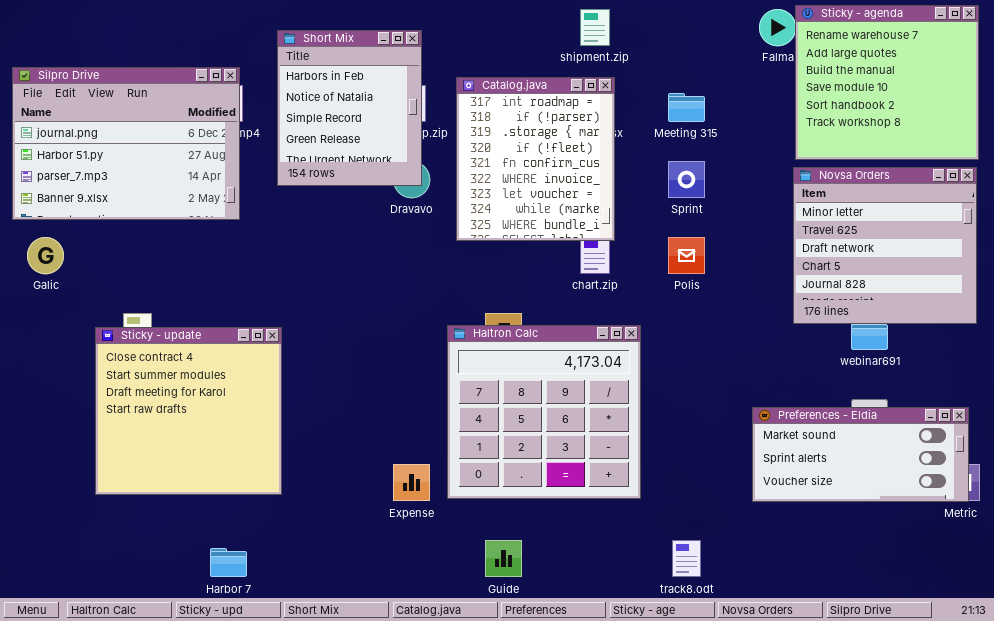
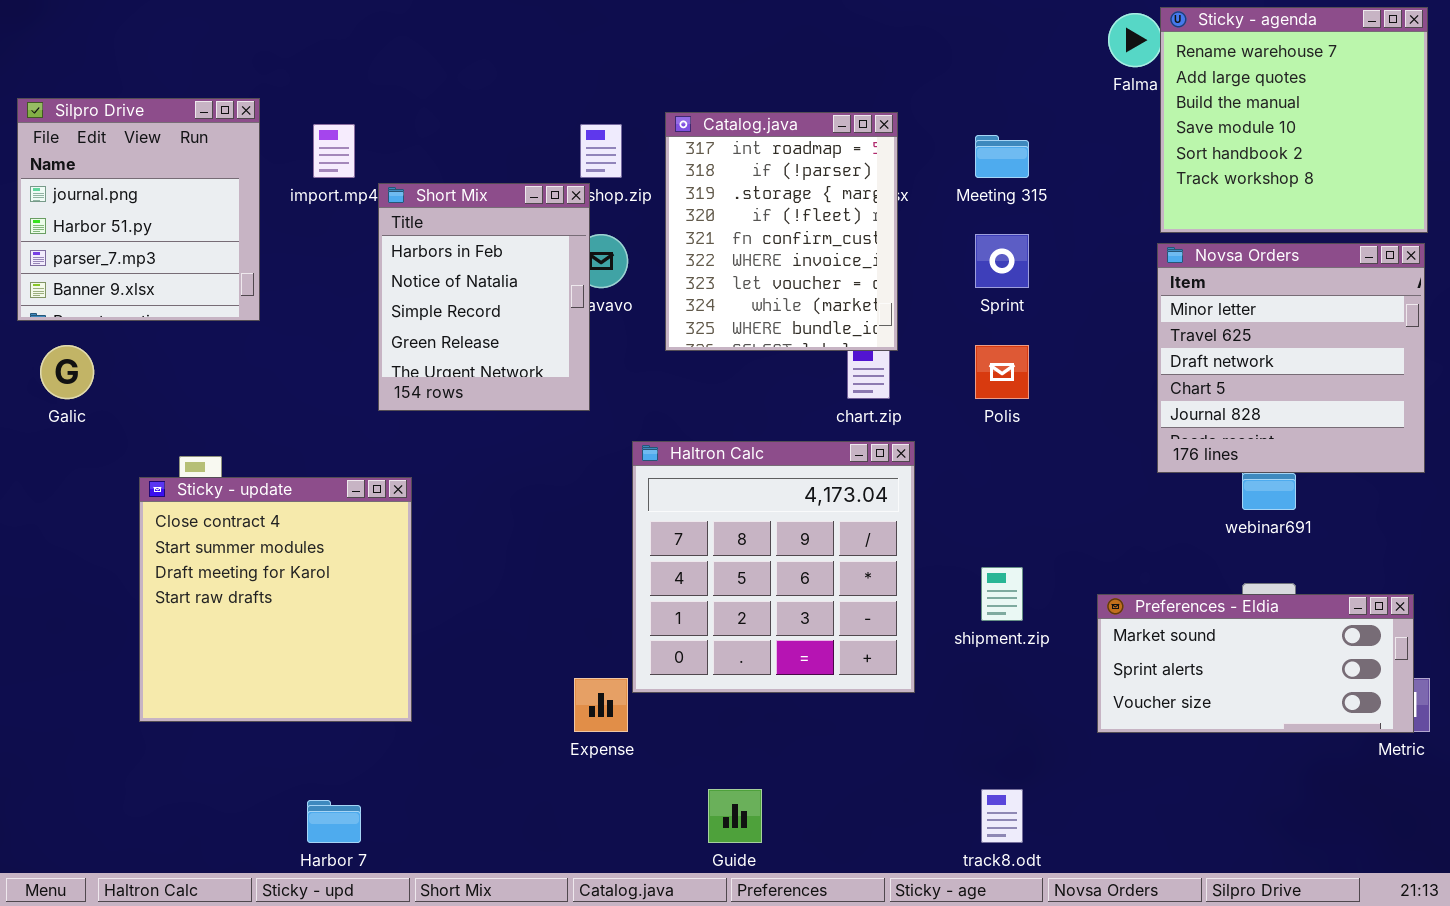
shipment.zip: [580,9,610,46] -> [981,567,1023,621], moved
Short Mix: [277,30,422,186] -> [378,183,590,411], moved
Silpro Drive: [12,67,240,220] -> [17,98,260,321], resized
Haltron Calc: [447,325,641,499] -> [632,441,915,693], moved

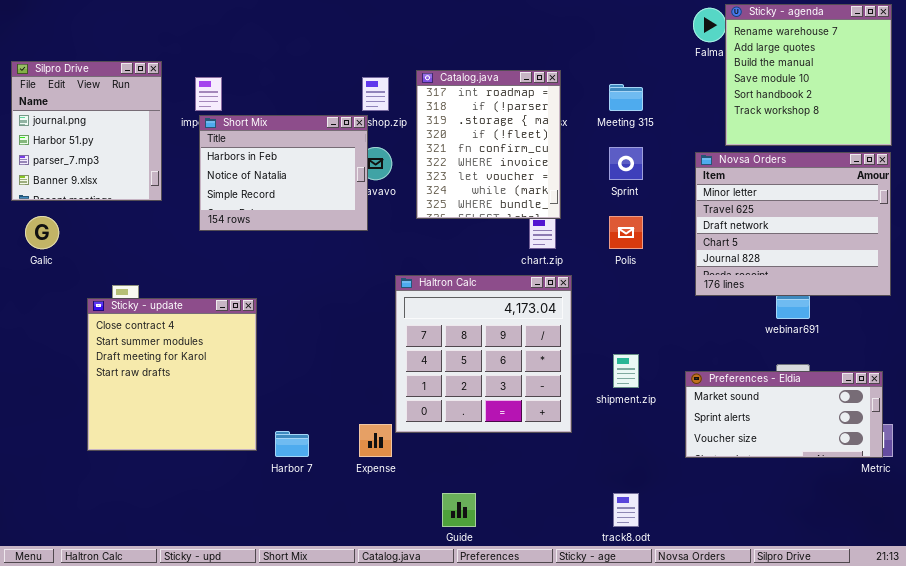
Short Mix: [378,183,590,411] -> [199,115,368,231], resized
Novsa Orders: [1157,243,1425,473] -> [695,152,891,296], resized
Harbor 7: [307,800,361,843] -> [275,431,309,457], moved

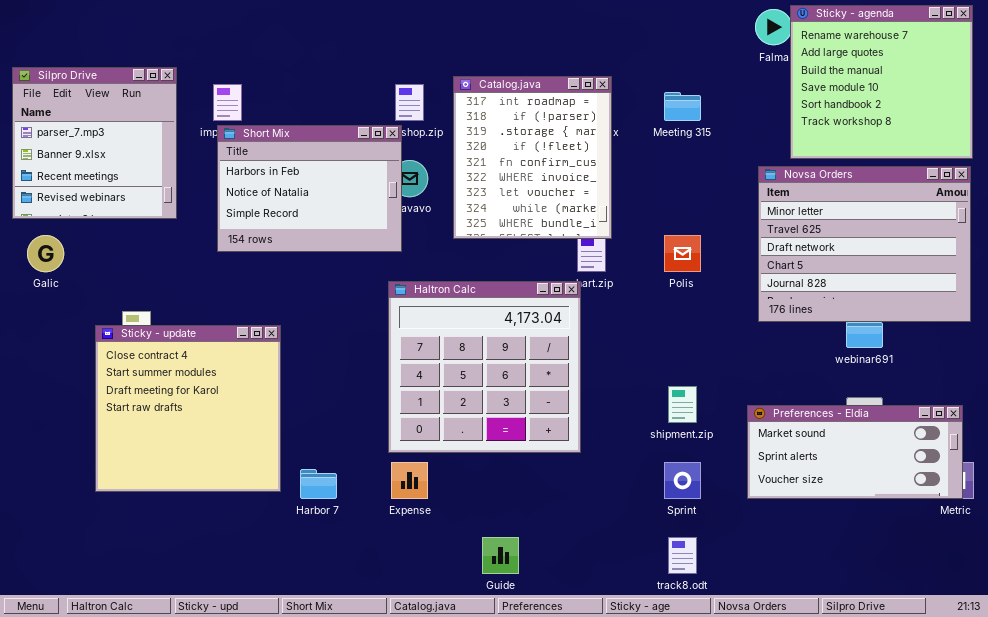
Silpro Drive: [11,61,162,201] -> [12,67,177,219], scrolled down 2 rows
Sprint: [609,147,643,180] -> [664,462,701,499], moved
Haltron Calc: [395,275,572,433] -> [388,281,581,453], moved

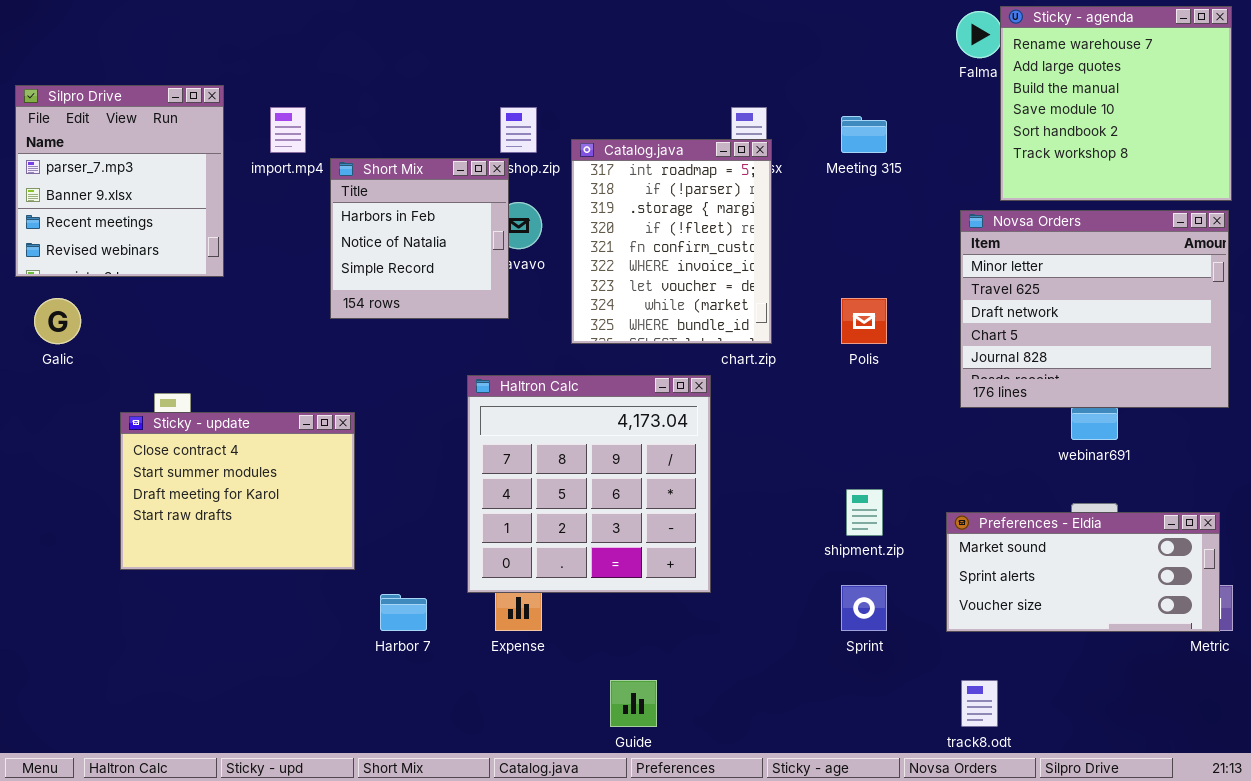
Catalog.java: [453,76,612,239] -> [571,139,772,344], moved
Short Mix: [217,125,402,252] -> [330,158,509,319], resized
Haltron Calc: [388,281,581,453] -> [467,375,711,593], moved
Sticky - update: [95,325,281,492] -> [120,412,355,570], resized
track8.odt: [668,537,697,574] -> [961,680,998,727], moved

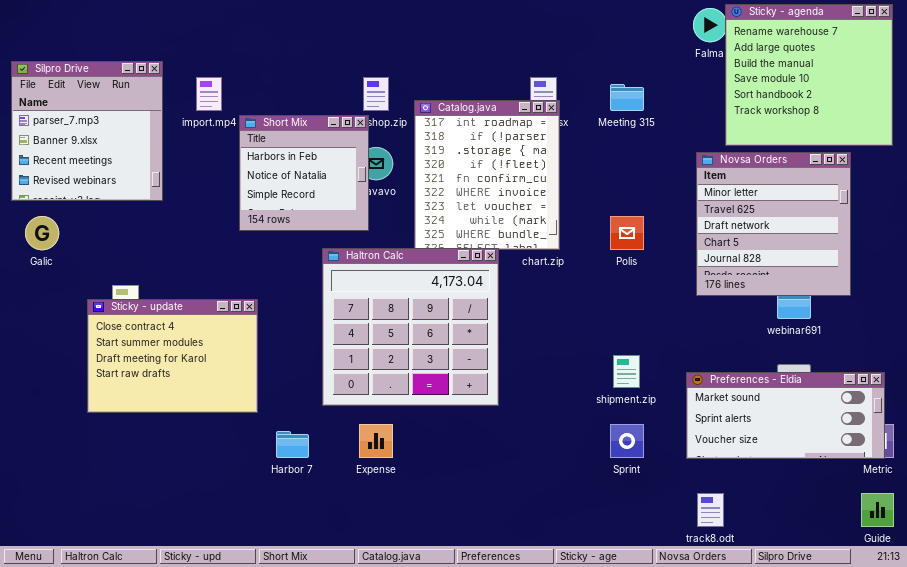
Novsa Orders: [960,210,1229,408] -> [696,152,851,296], resized
Haltron Calc: [467,375,711,593] -> [322,248,499,406], moved
Guide: [610,680,657,727] -> [861,493,894,527], moved

